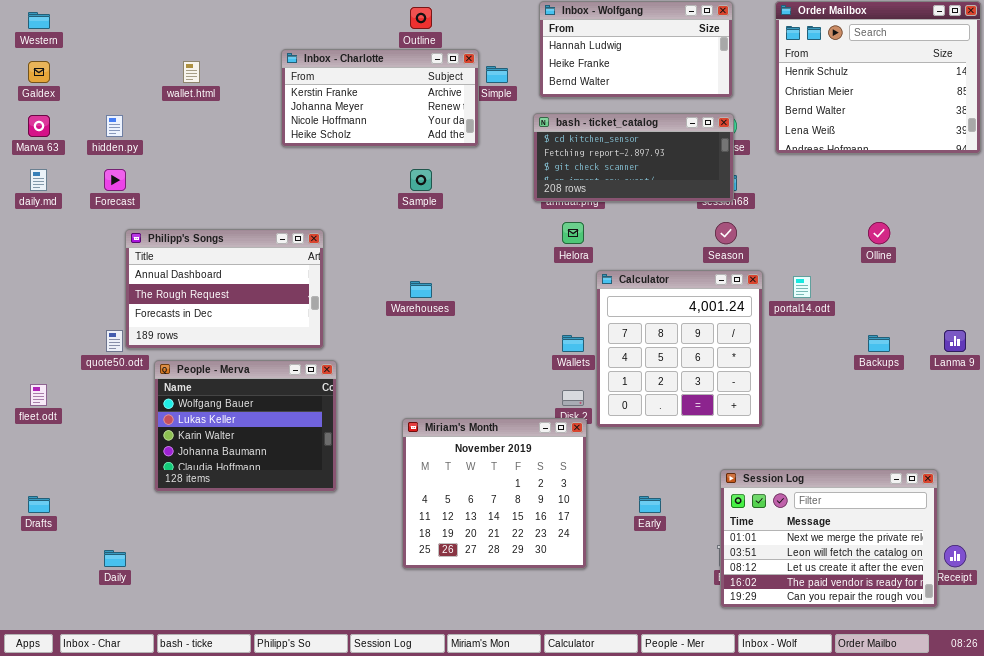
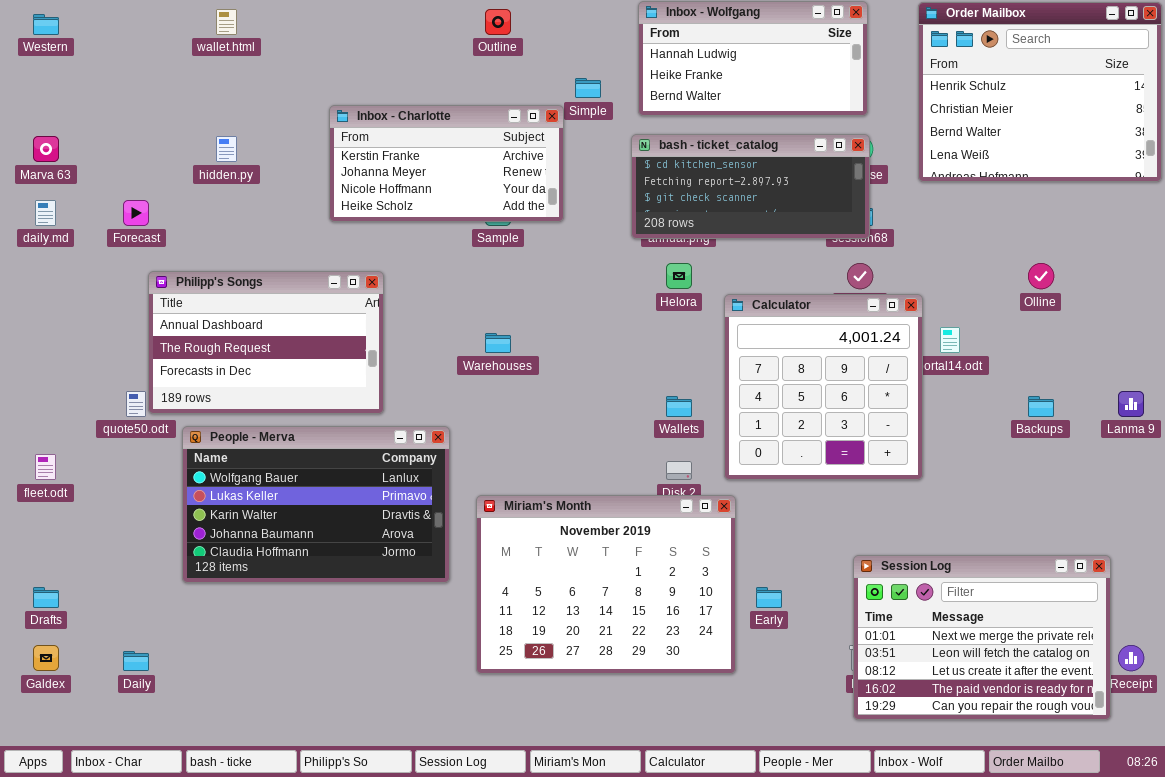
Inbox - Charlotte: [281,49,479,147] -> [329,105,564,222], moved
Galdex: [28,61,50,83] -> [33,645,59,671], moved
wallet.html: [183,61,200,83] -> [216,9,237,35], moved
hidden.py: [106,115,123,137] -> [216,136,237,162], moved
Calculator: [596,270,763,428] -> [724,294,923,480], moved
People - Merva: [154,360,337,492] -> [182,426,450,583], resized
Miriam's Month: [402,418,587,569] -> [476,495,736,674], resized

